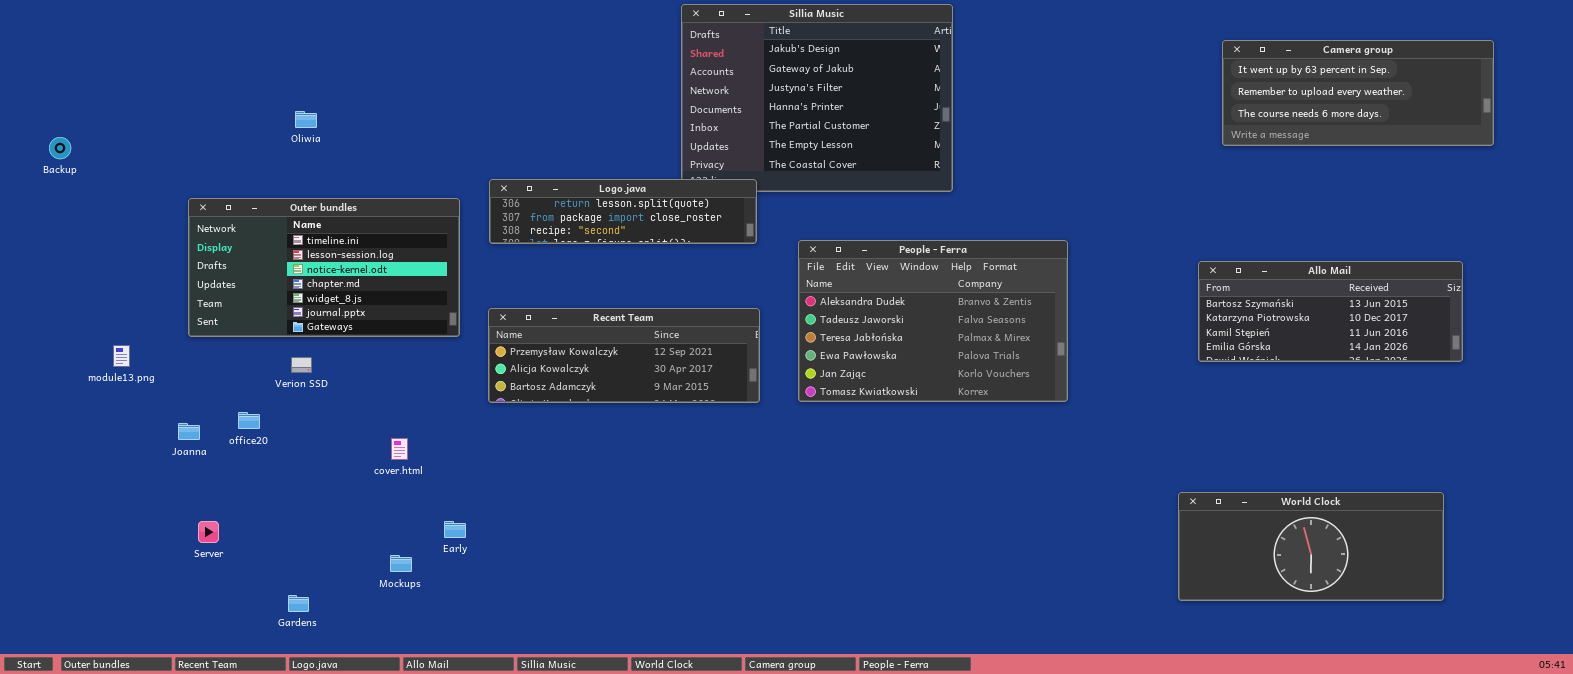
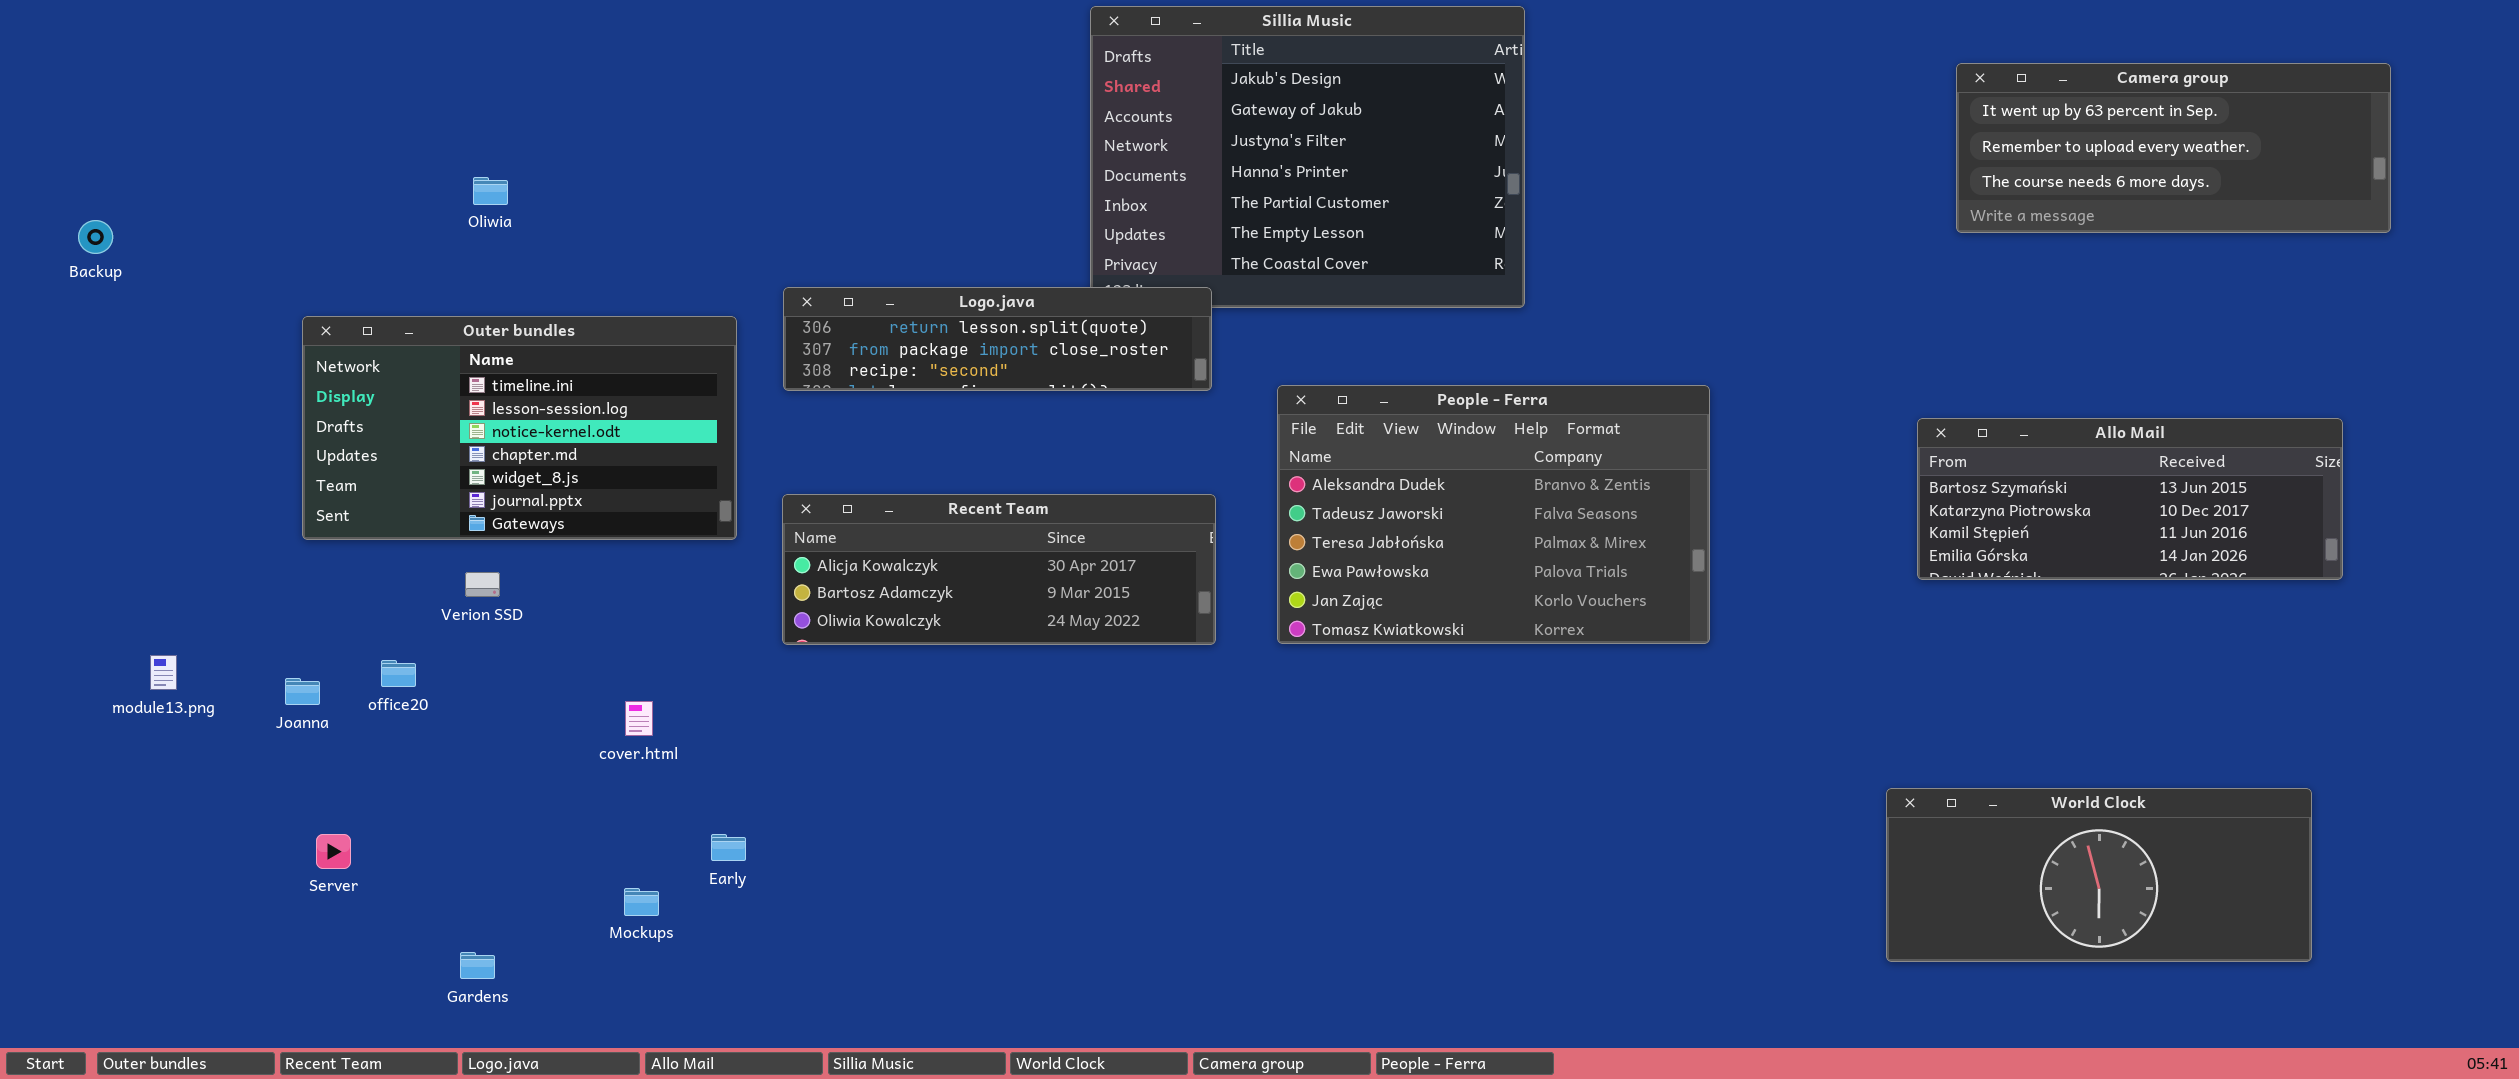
Recent Team: [488,308,760,403] -> [782,494,1216,645], scrolled down 1 row
module13.png: [113,345,130,367] -> [150,655,177,690], moved

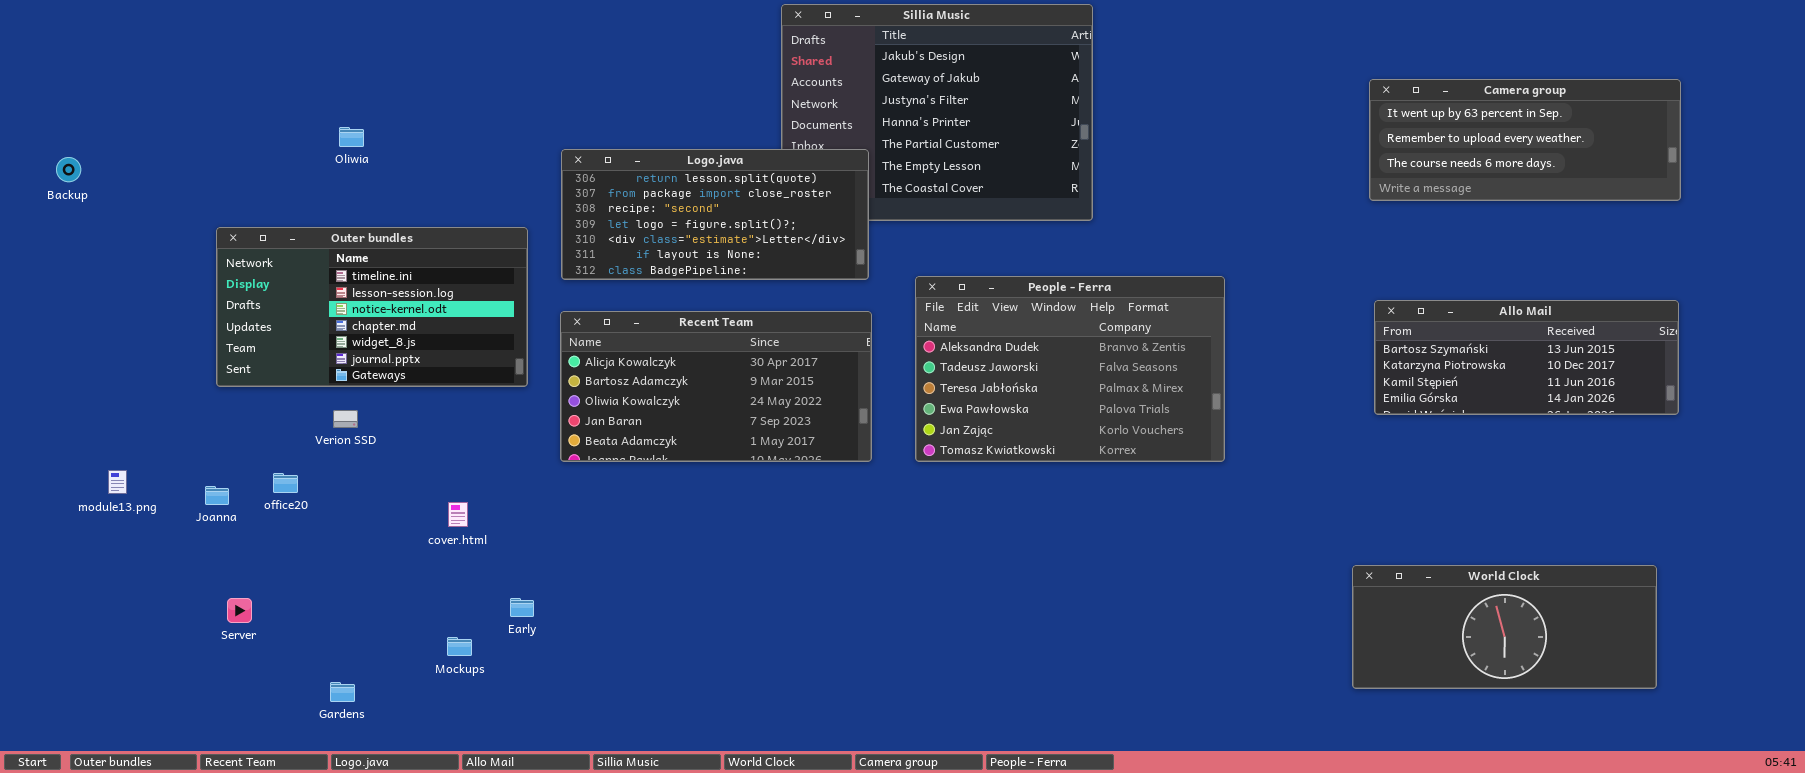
Camera group: [1956,63,2391,233] -> [1369,79,1681,201], moved
Logo.java: [783,287,1212,391] -> [561,149,869,280], resized
Recent Team: [782,494,1216,645] -> [560,311,872,462], resized

